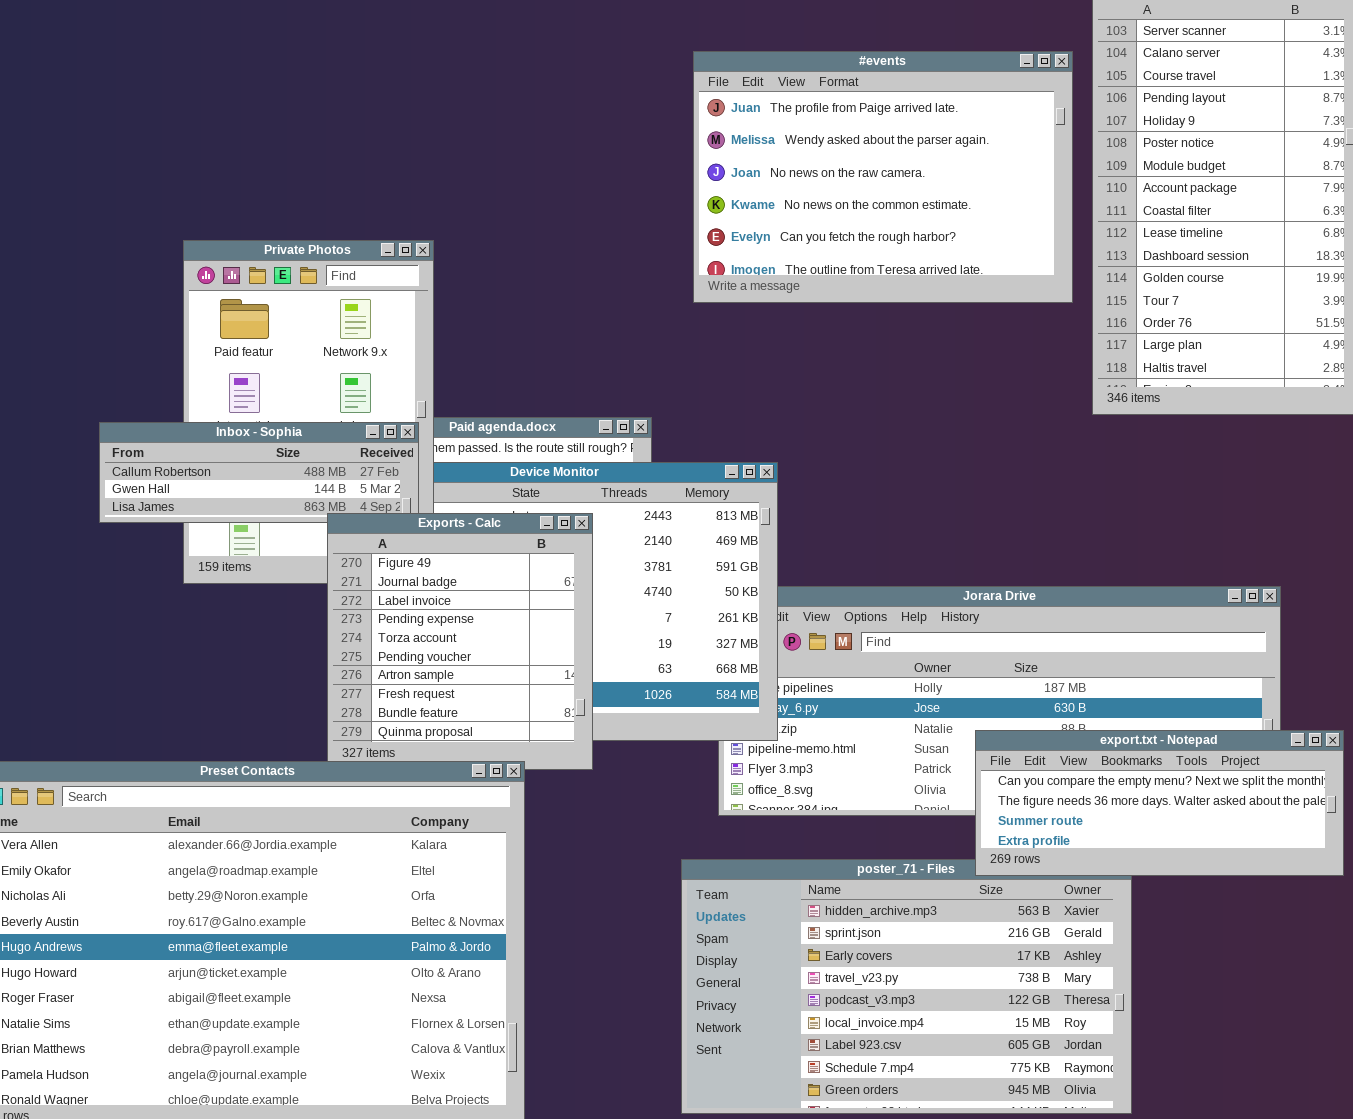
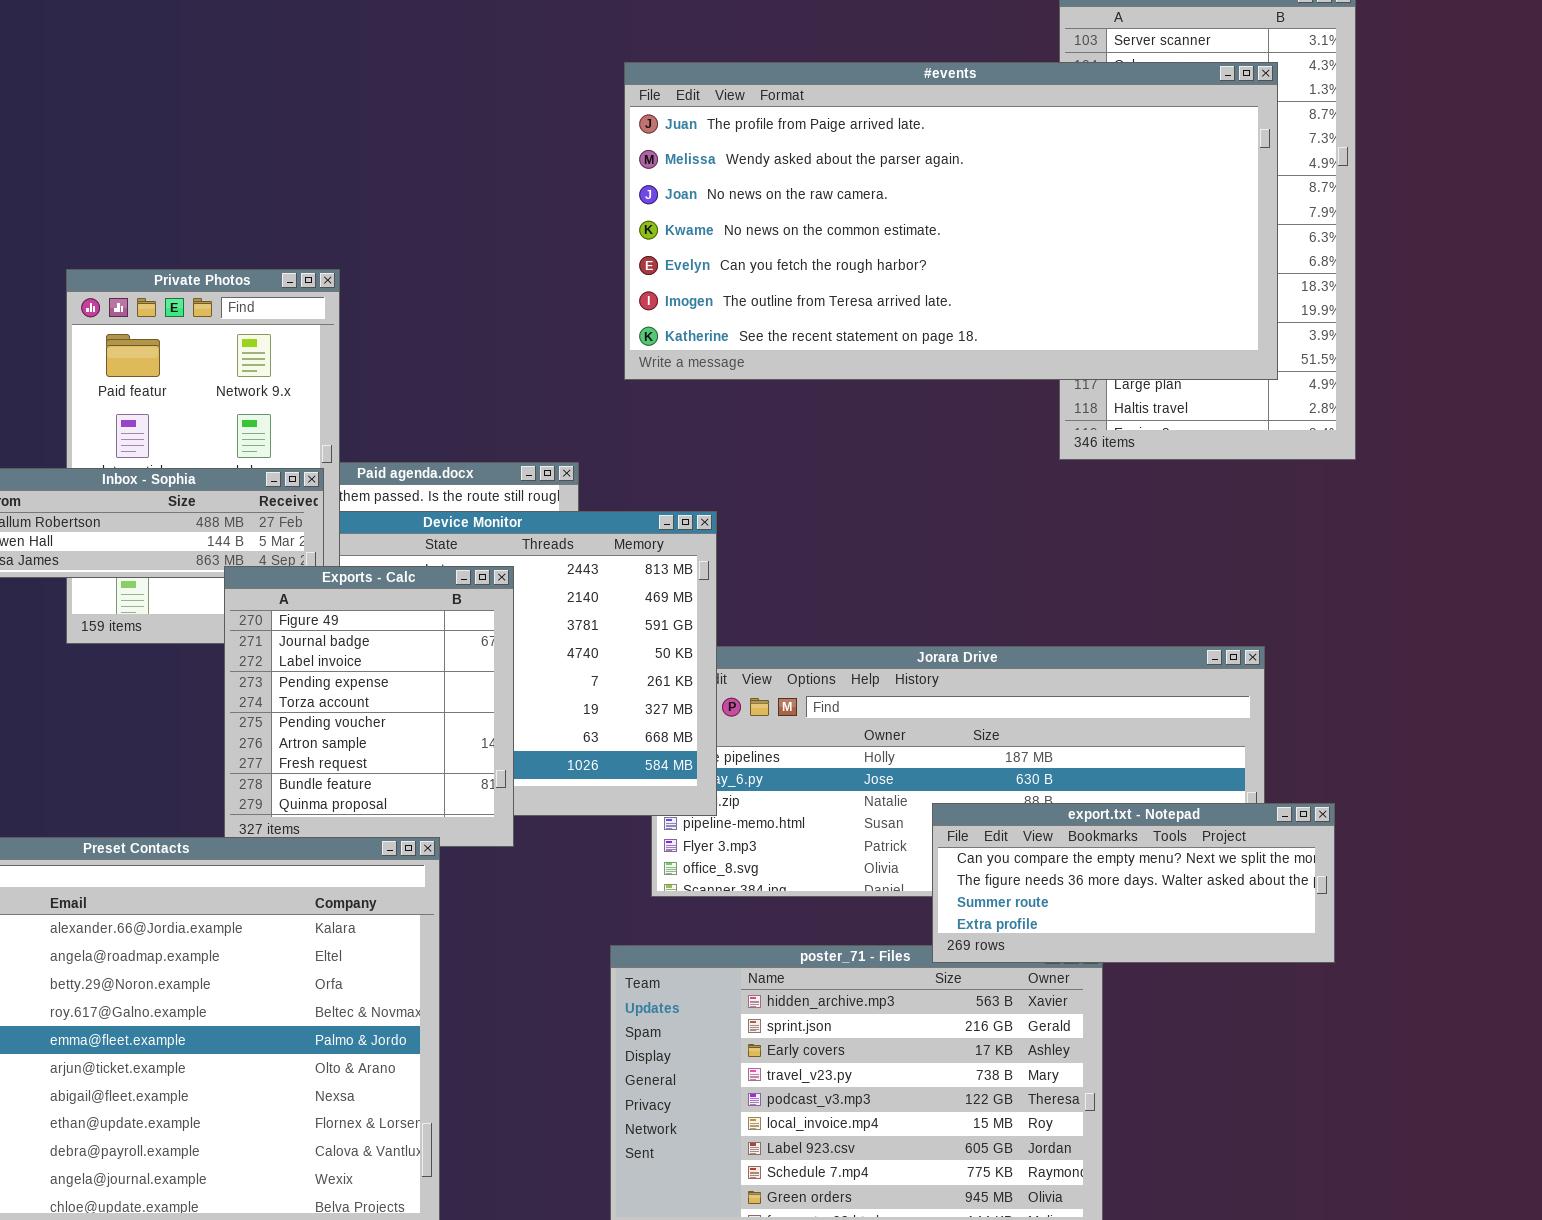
#events: [693,51,1073,303] -> [624,62,1278,380], resized

